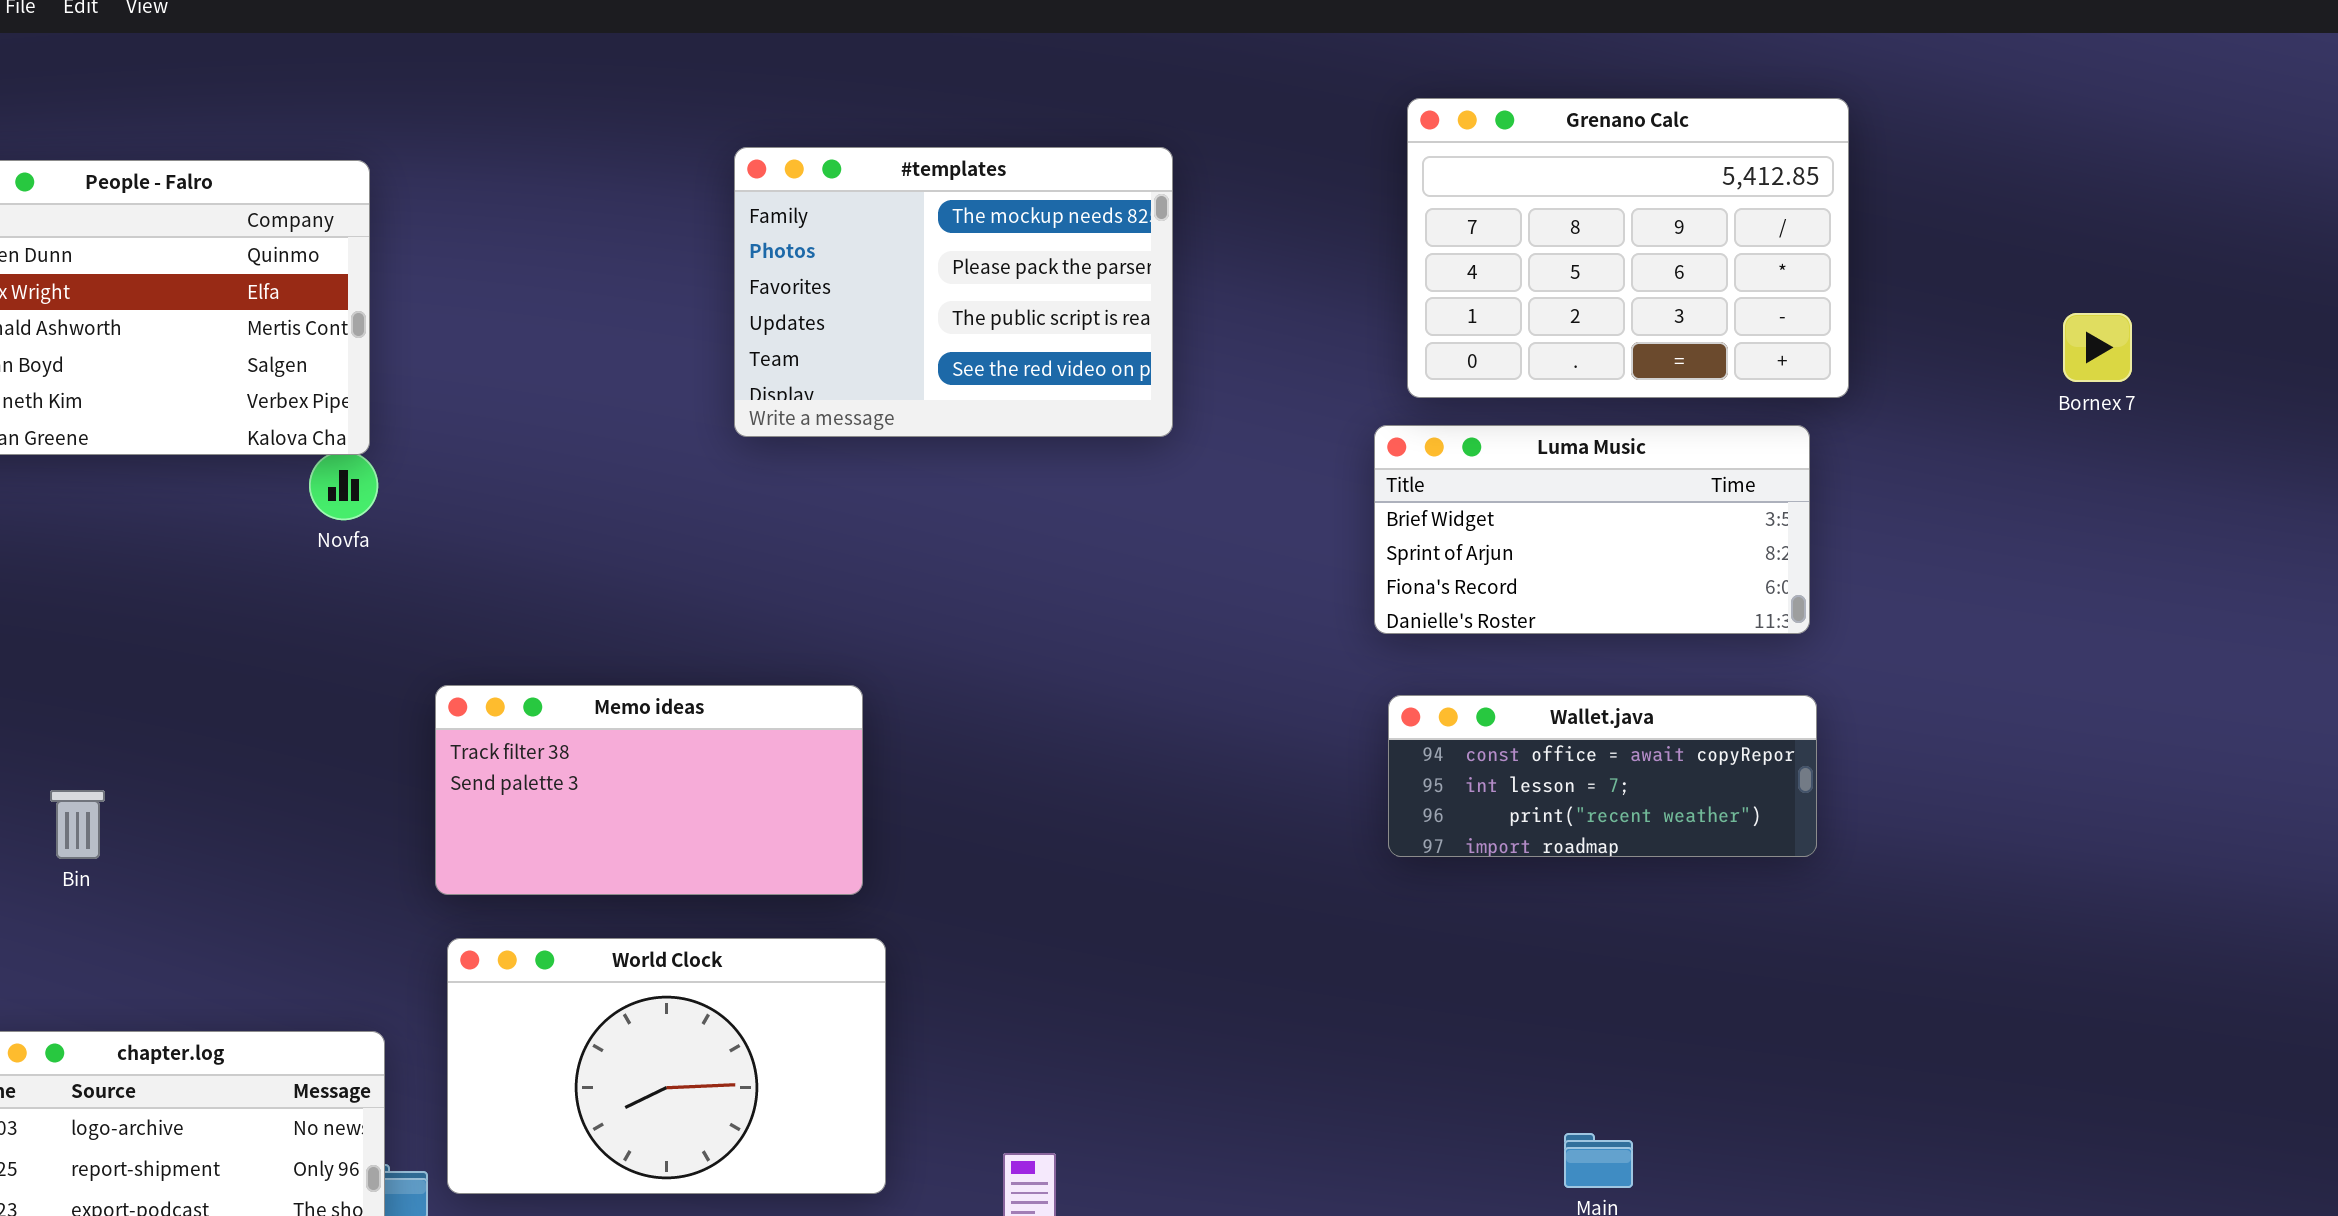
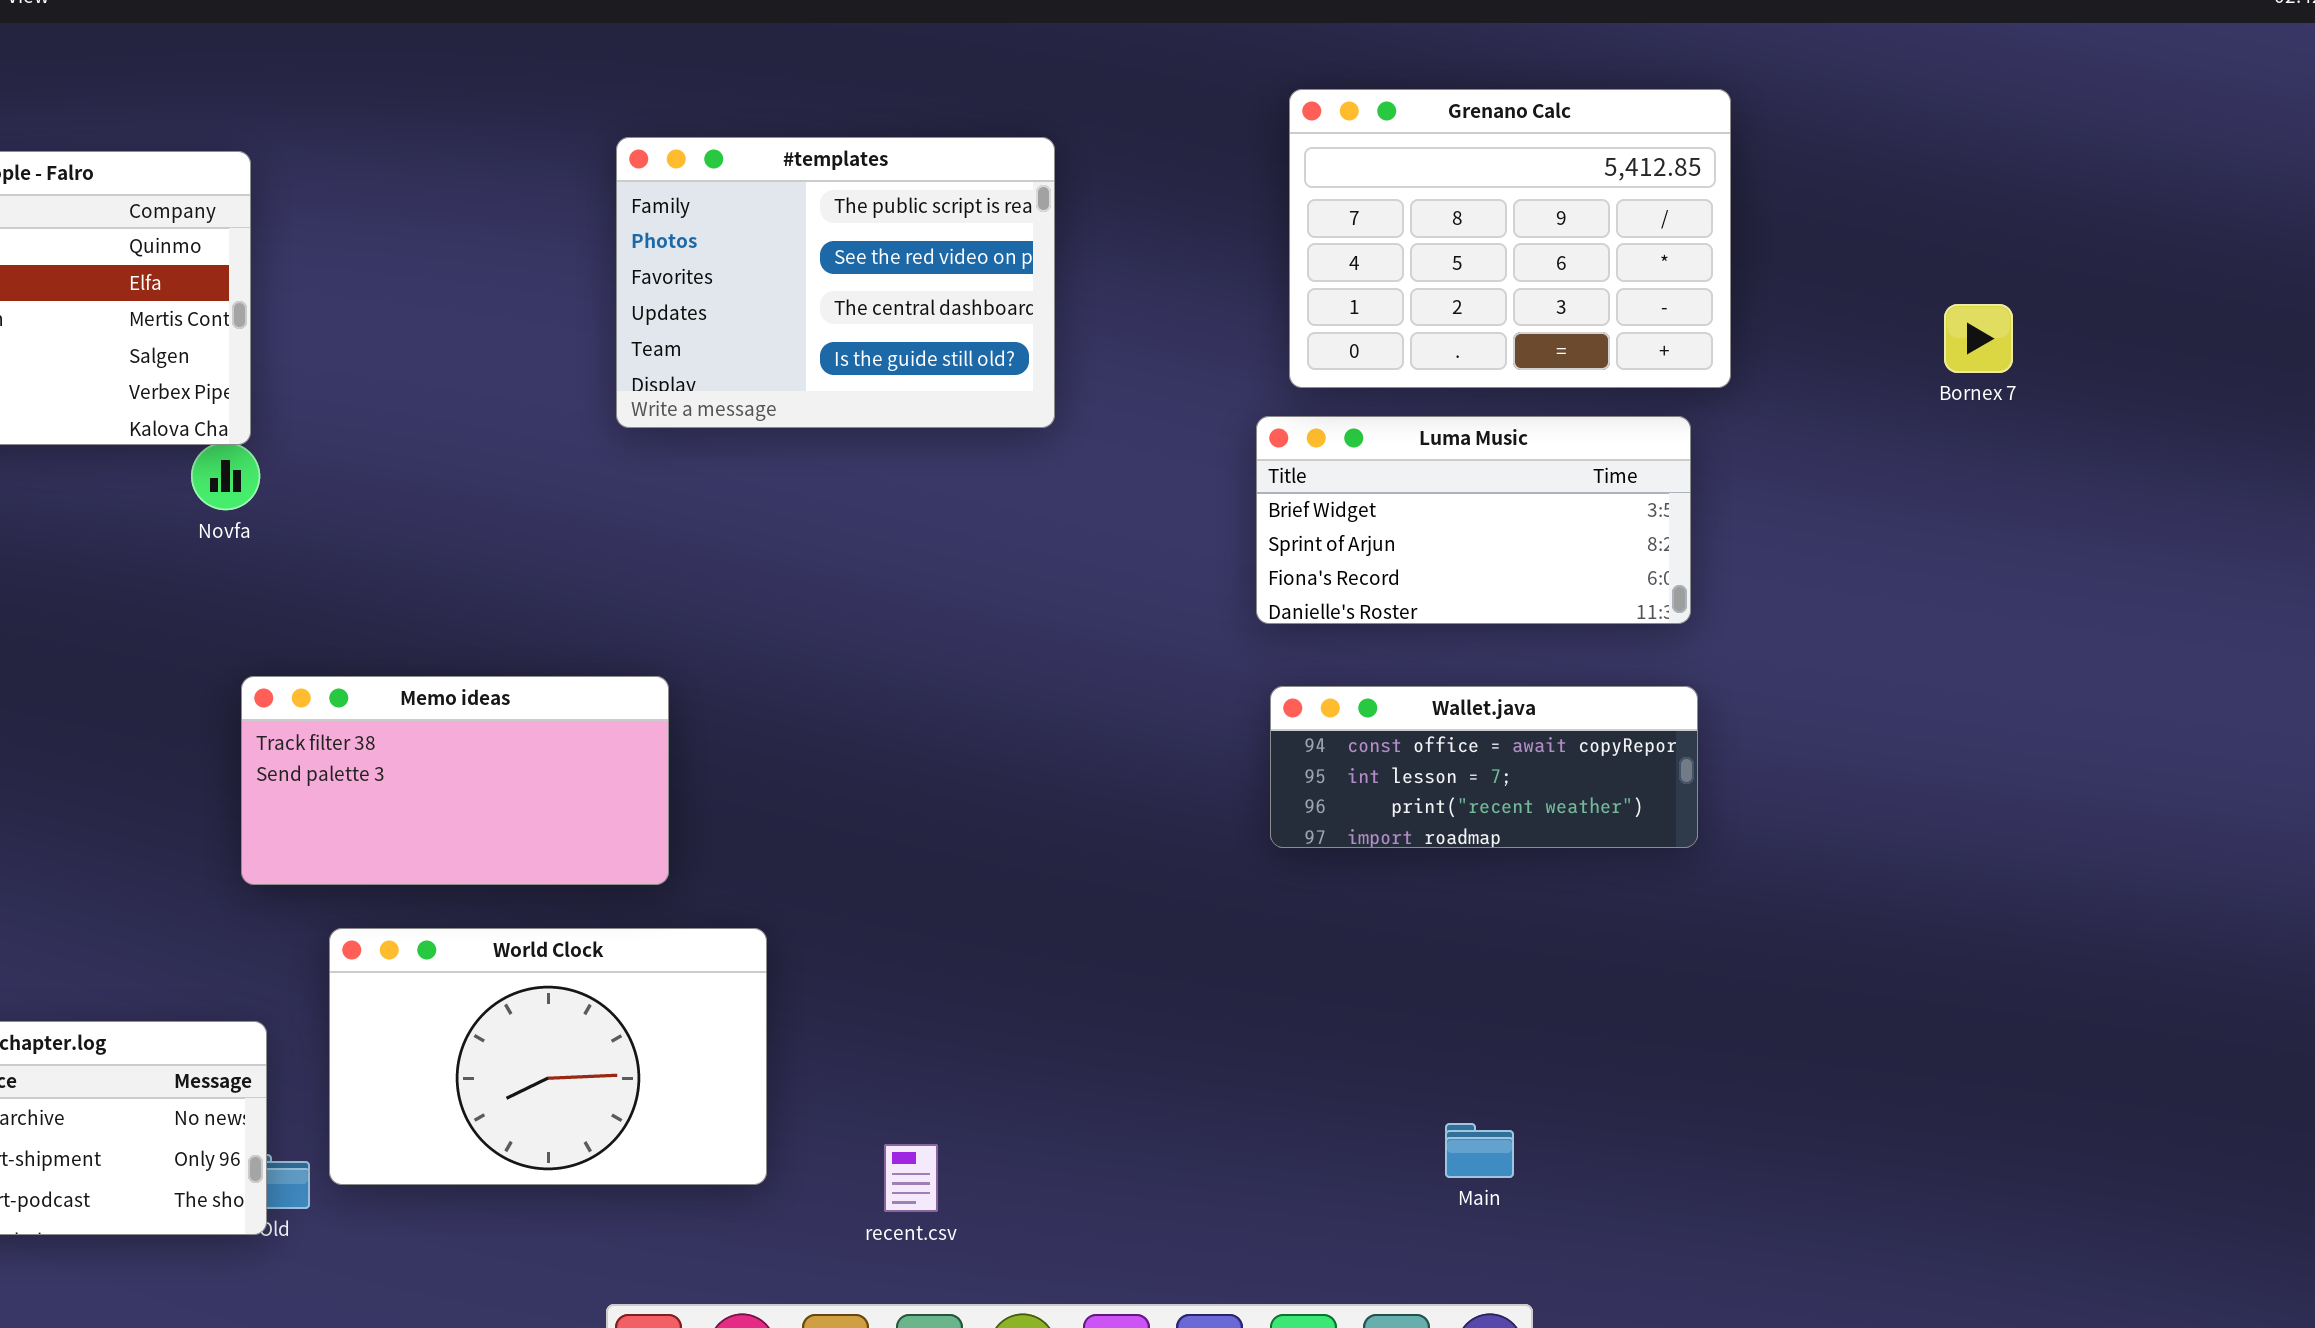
#templates: [734,147,1173,437] -> [616,137,1055,428], scrolled down 2 rows
Memo ideas: [435,685,863,895] -> [241,676,669,885], moved

